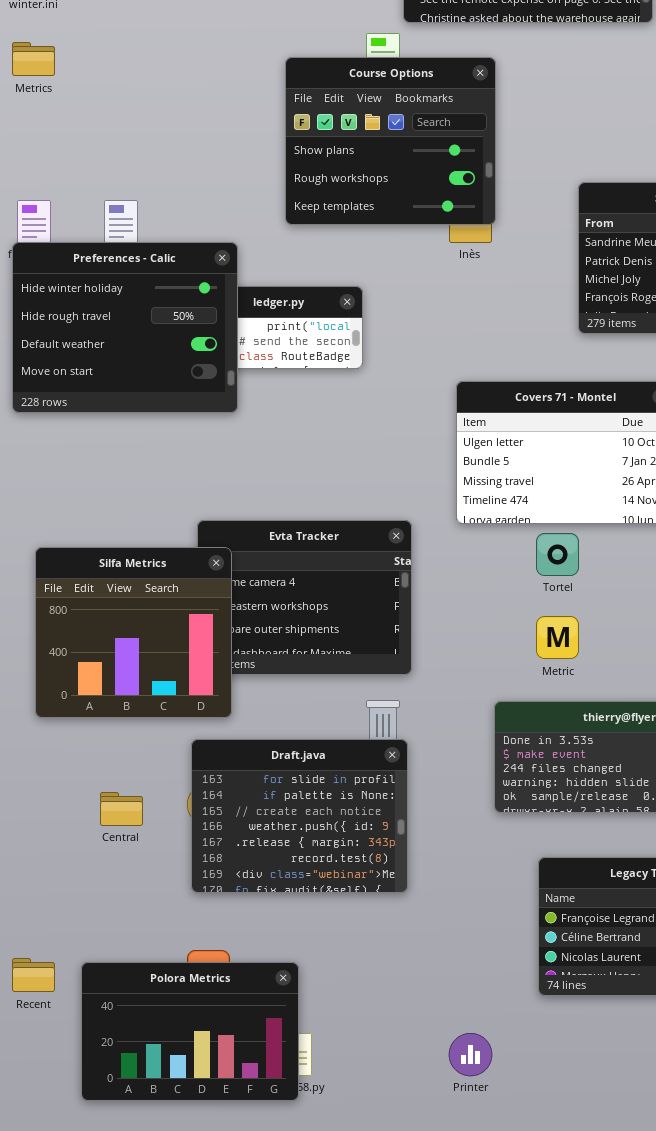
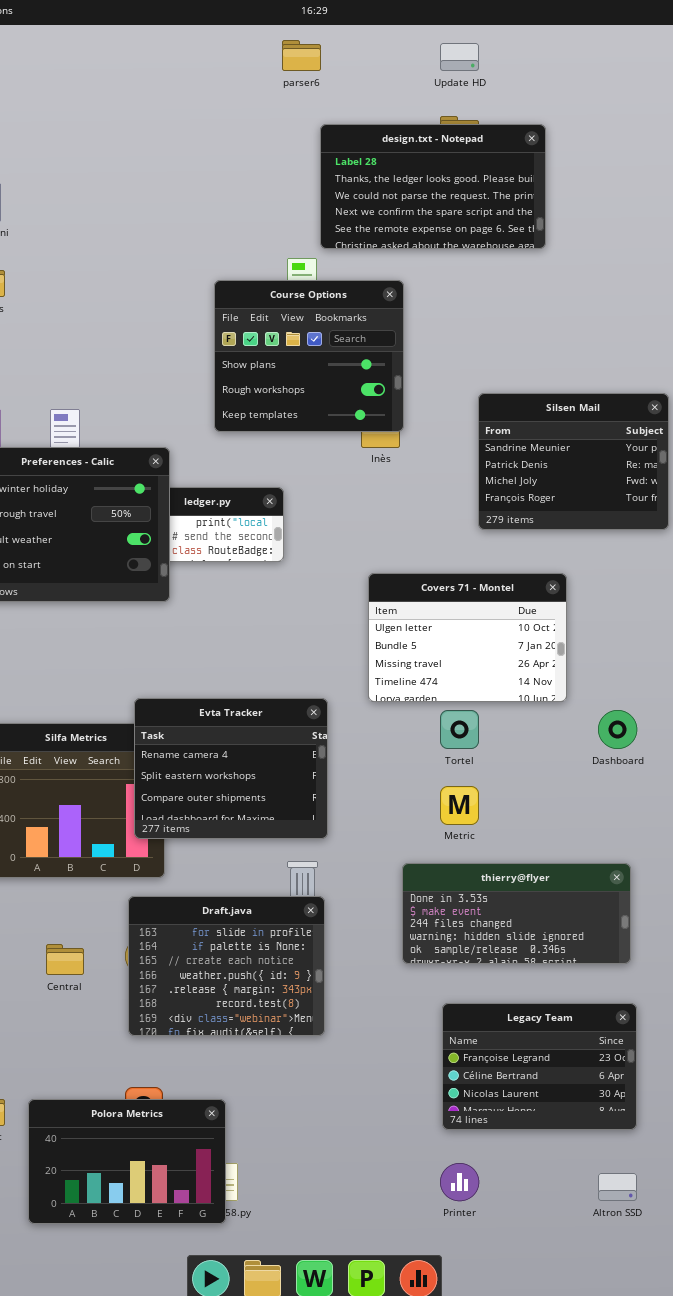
Evta Tracker: [197,520,412,675] -> [134,698,328,839], raised
Printer: [449,1033,492,1076] -> [440,1163,479,1201], moved

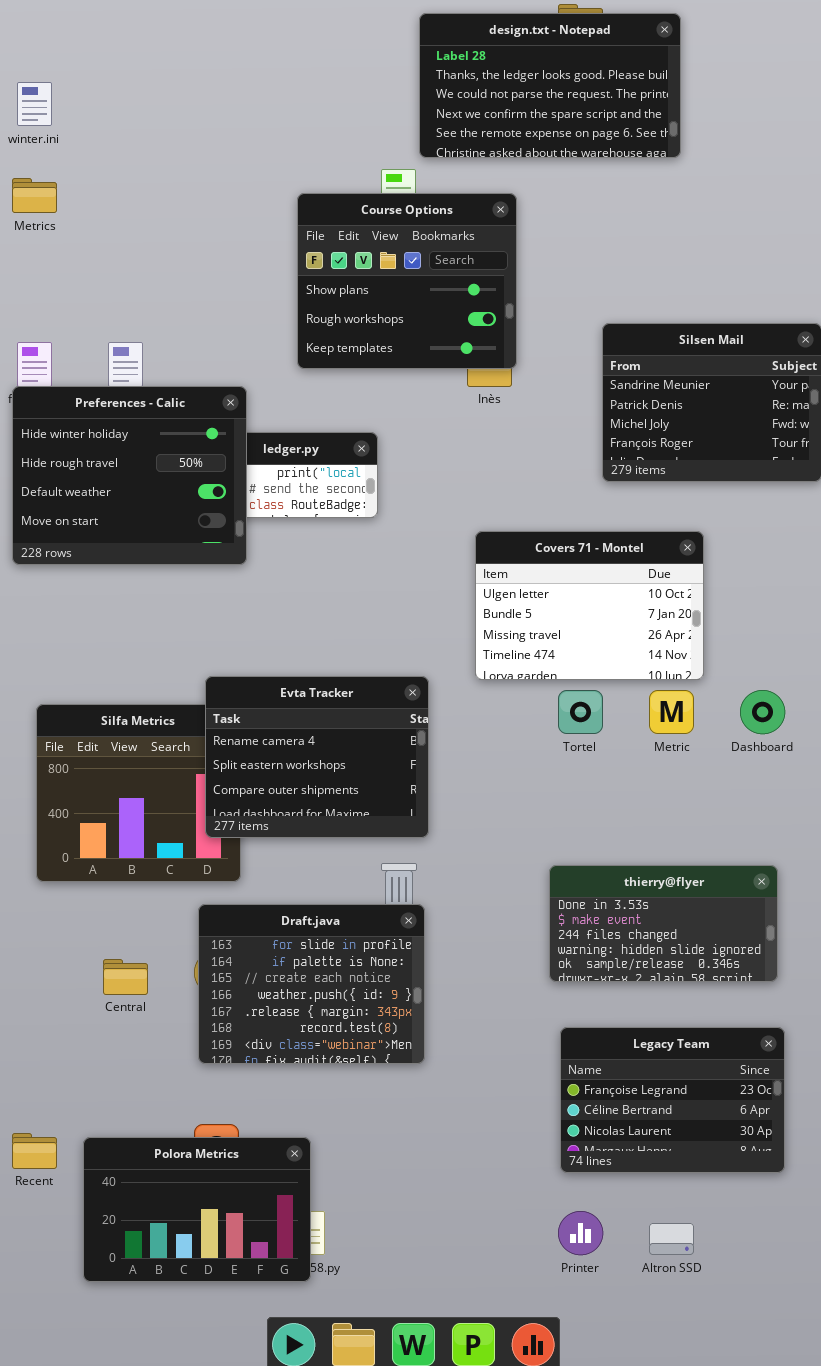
Metric: [440,786,479,825] -> [649,690,694,734], moved
thierry@flyer: [402,863,631,964] -> [549,865,778,982], resized
Altron SSD: [598,1173,637,1201] -> [649,1223,694,1255], moved

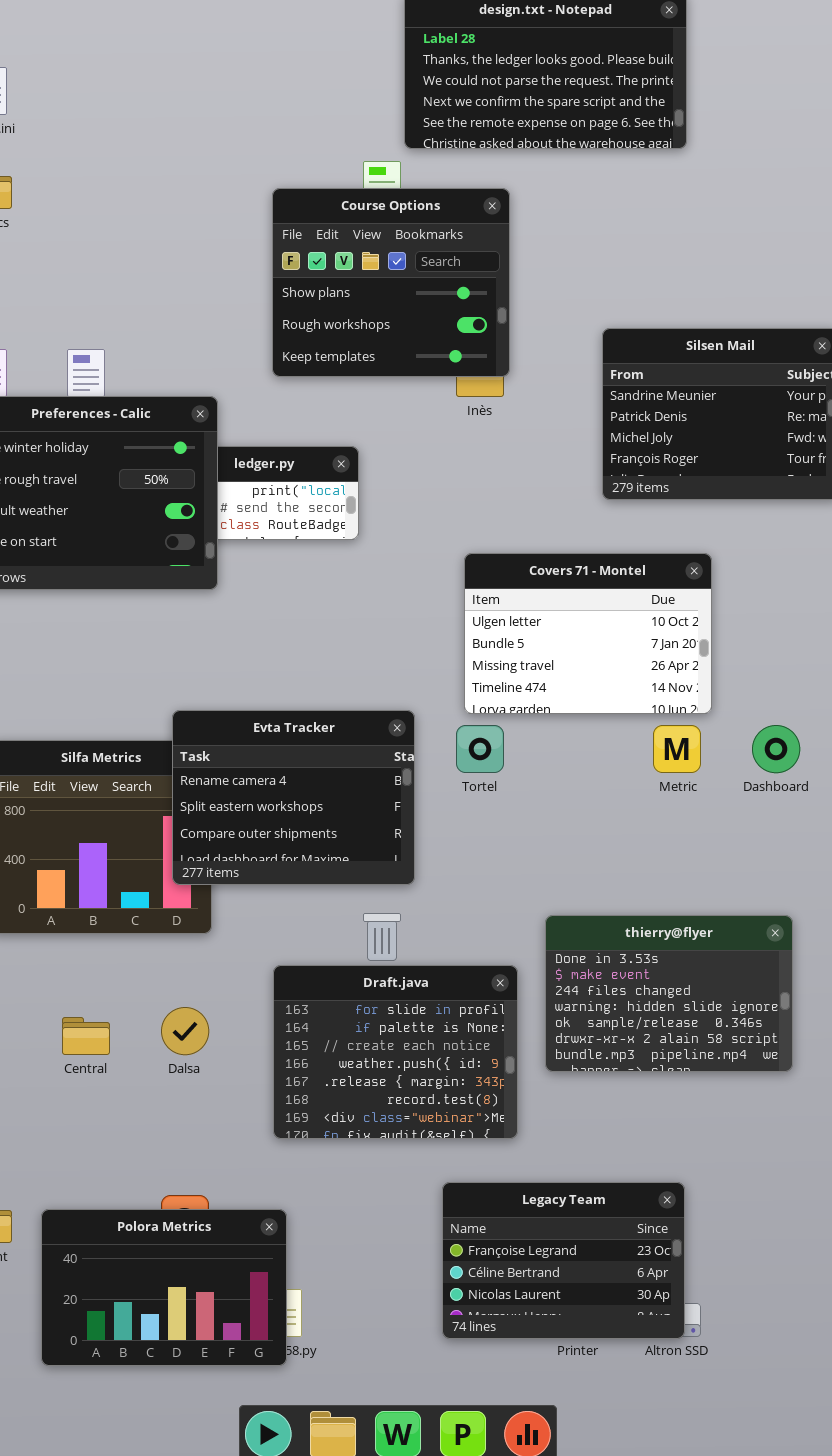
Tortel: [558,690,603,734] -> [456,725,504,773], moved
thierry@flyer: [549,865,778,982] -> [545,915,793,1072], resized
Draft.java: [198,904,425,1064] -> [273,965,518,1139], moved
Legacy Team: [560,1027,785,1173] -> [442,1182,685,1339], moved

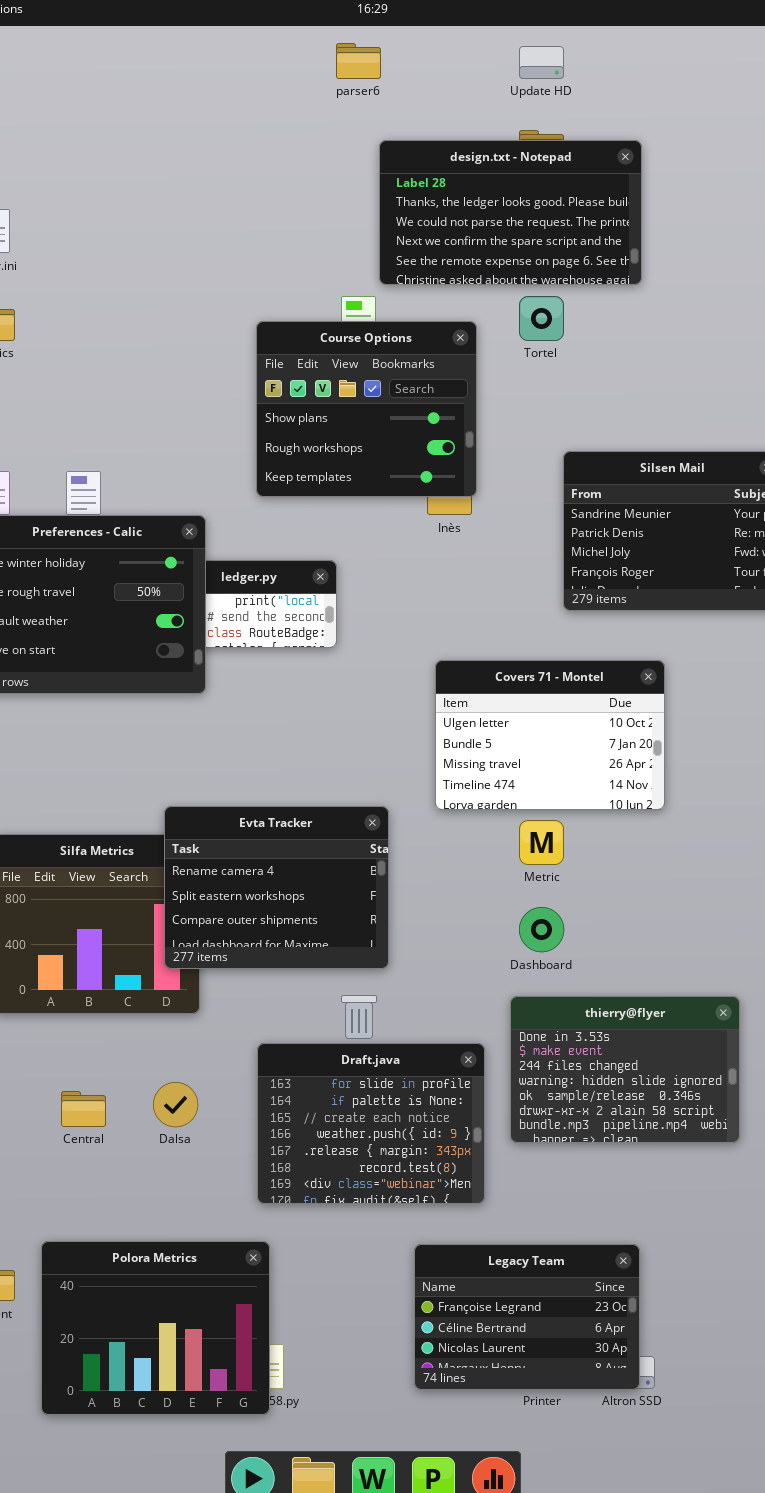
Tortel: [456,725,504,773] -> [519,296,564,341], moved
Metric: [653,725,701,773] -> [519,820,564,865], moved
Dashboard: [752,725,800,773] -> [519,907,564,952], moved
Polora Metrics: [41,1209,287,1366] -> [41,1241,270,1415], resized

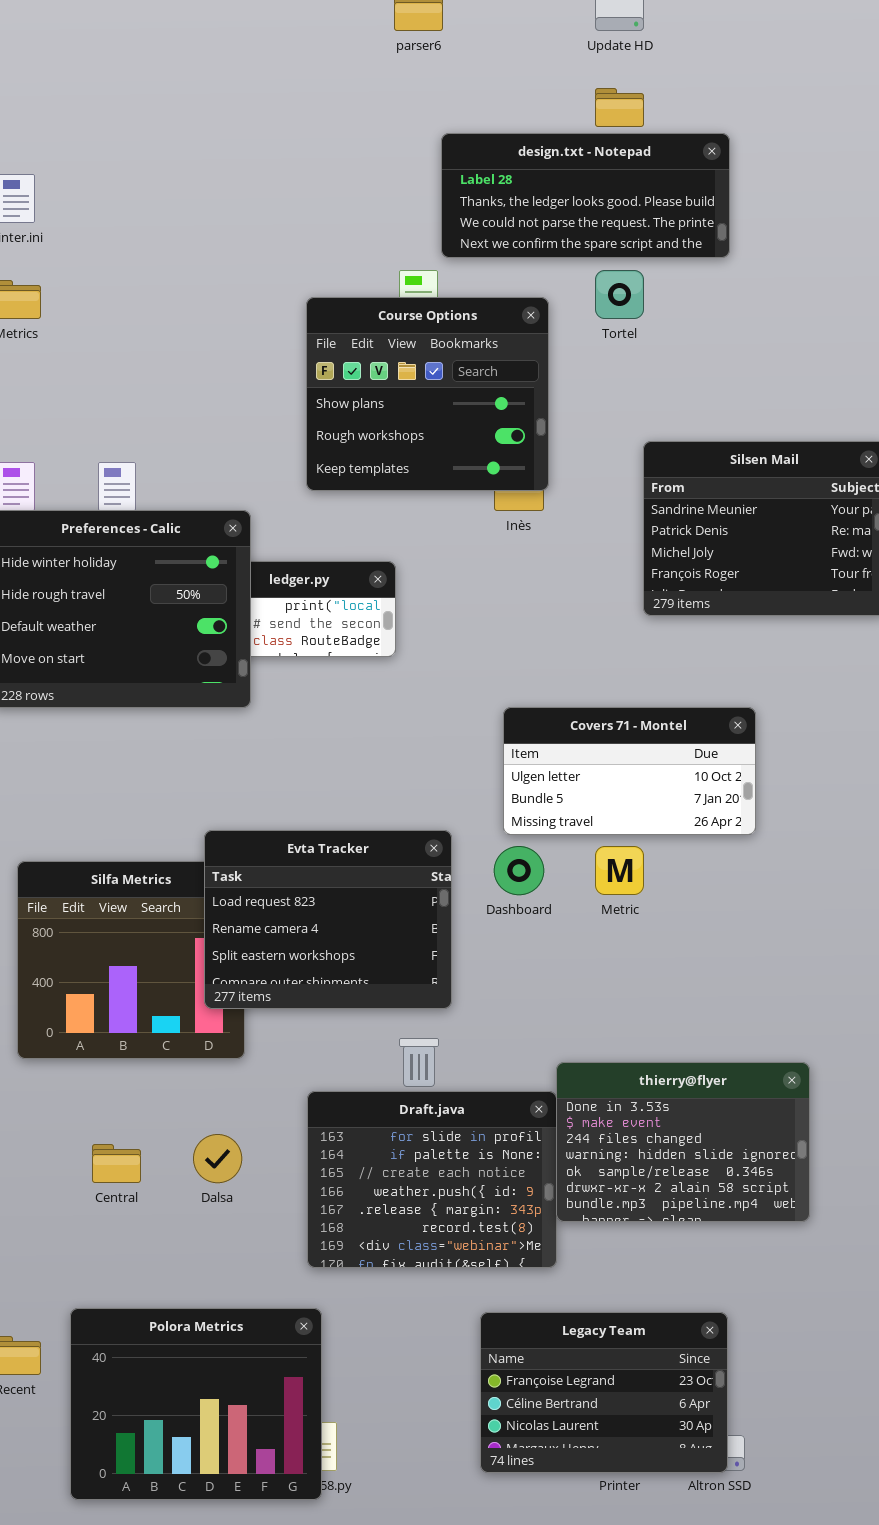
design.txt - Notepad: [379,140,642,285] -> [441,133,730,258], resized
Covers 71 - Montel: [435,660,665,810] -> [503,707,756,835], resized
Evta Tracker: [164,806,389,969] -> [204,830,452,1009], scrolled up 1 row
Dashboard: [519,907,564,952] -> [494,846,544,895], moved
thierry@flyer: [510,996,740,1143] -> [556,1062,810,1222], moved

